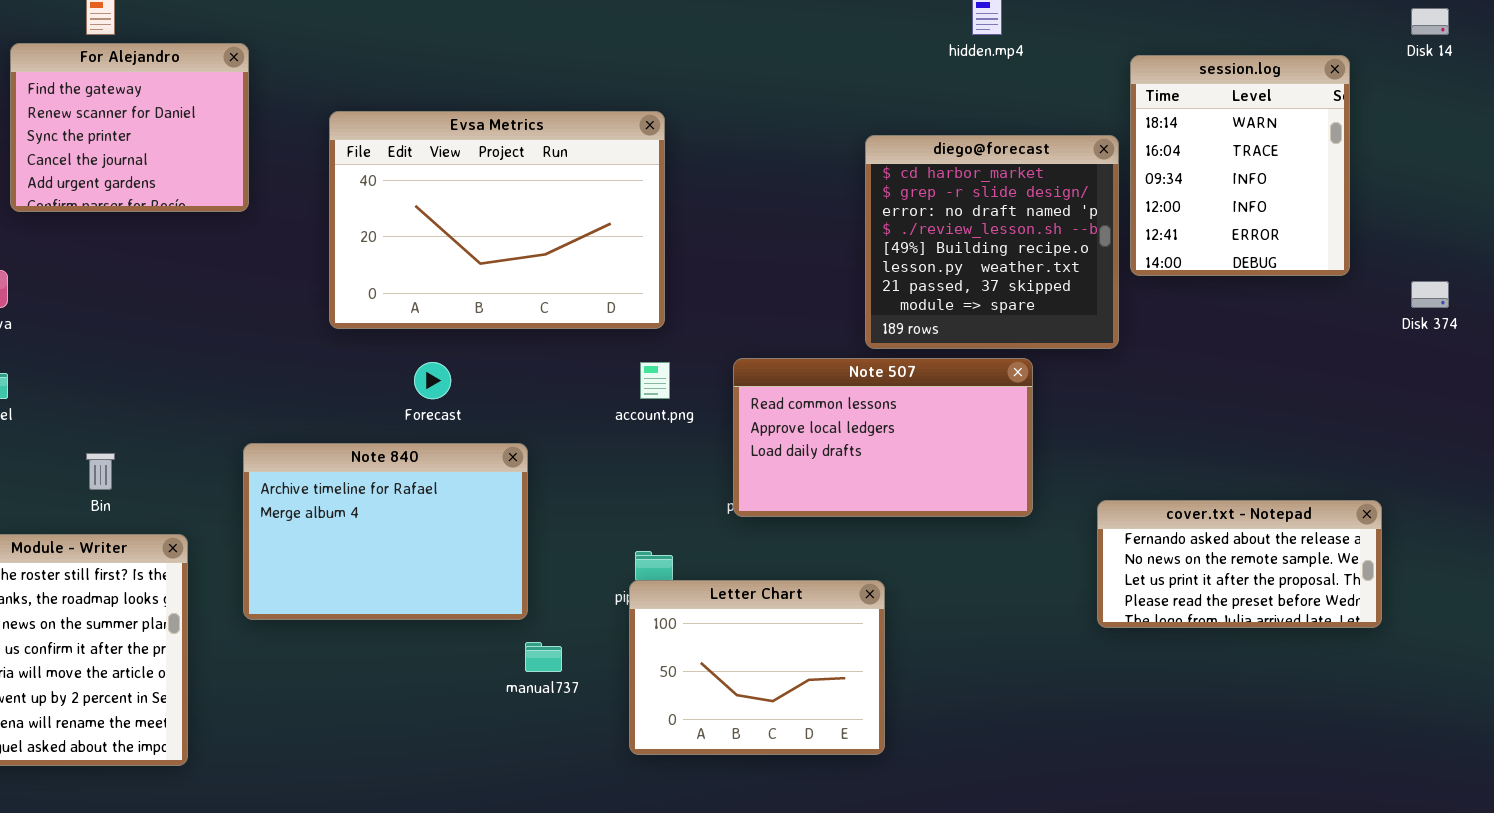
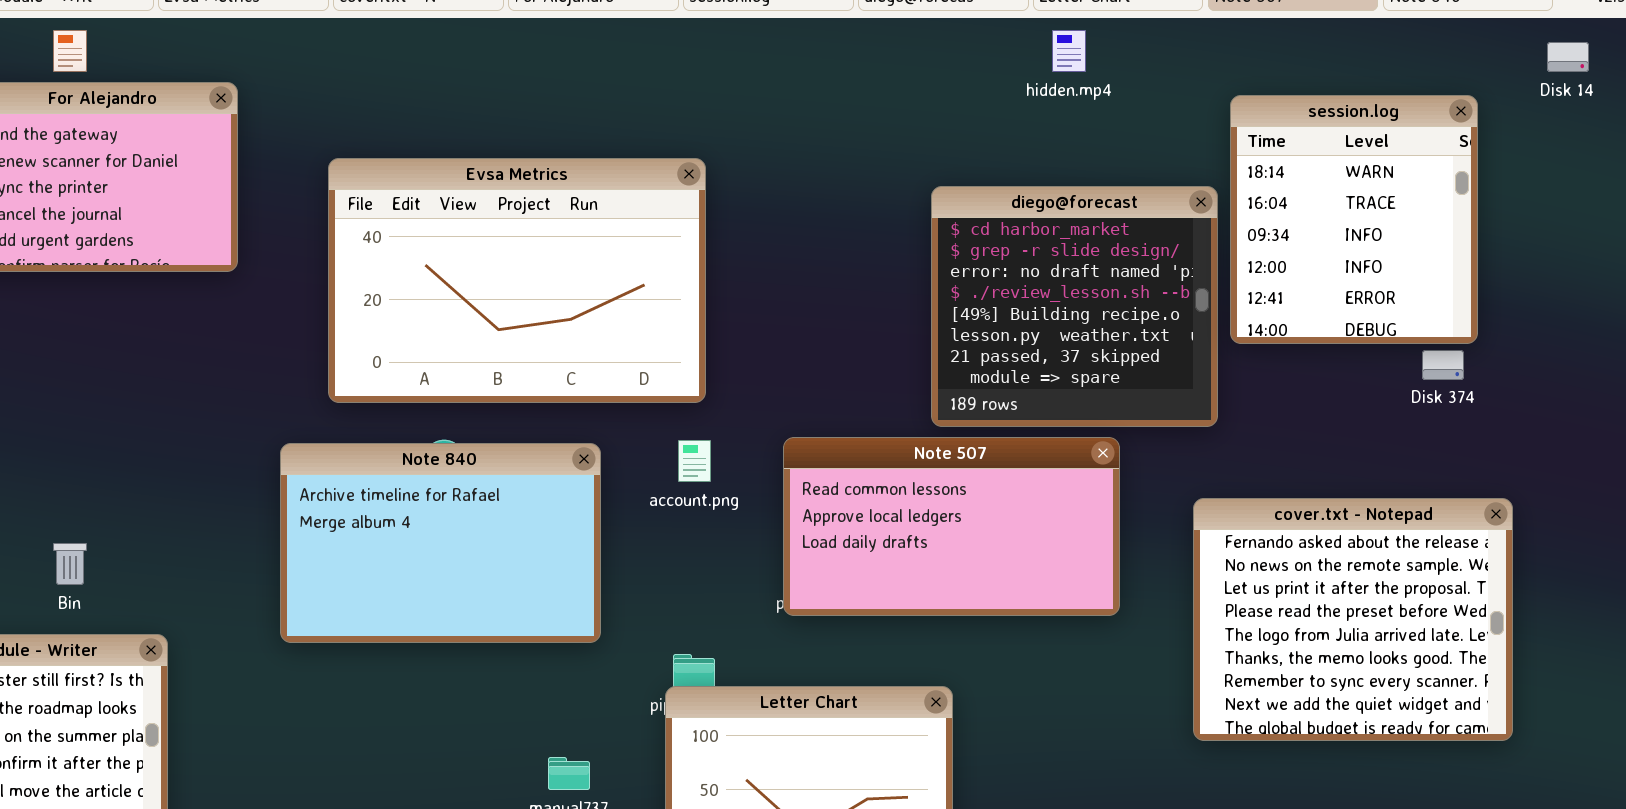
Disk 374: [1411,281,1449,308] -> [1422,350,1464,380], moved
Note 840: [243,443,528,620] -> [280,443,601,643], moved
cover.txt - Notepad: [1097,500,1382,628] -> [1193,498,1513,741], resized

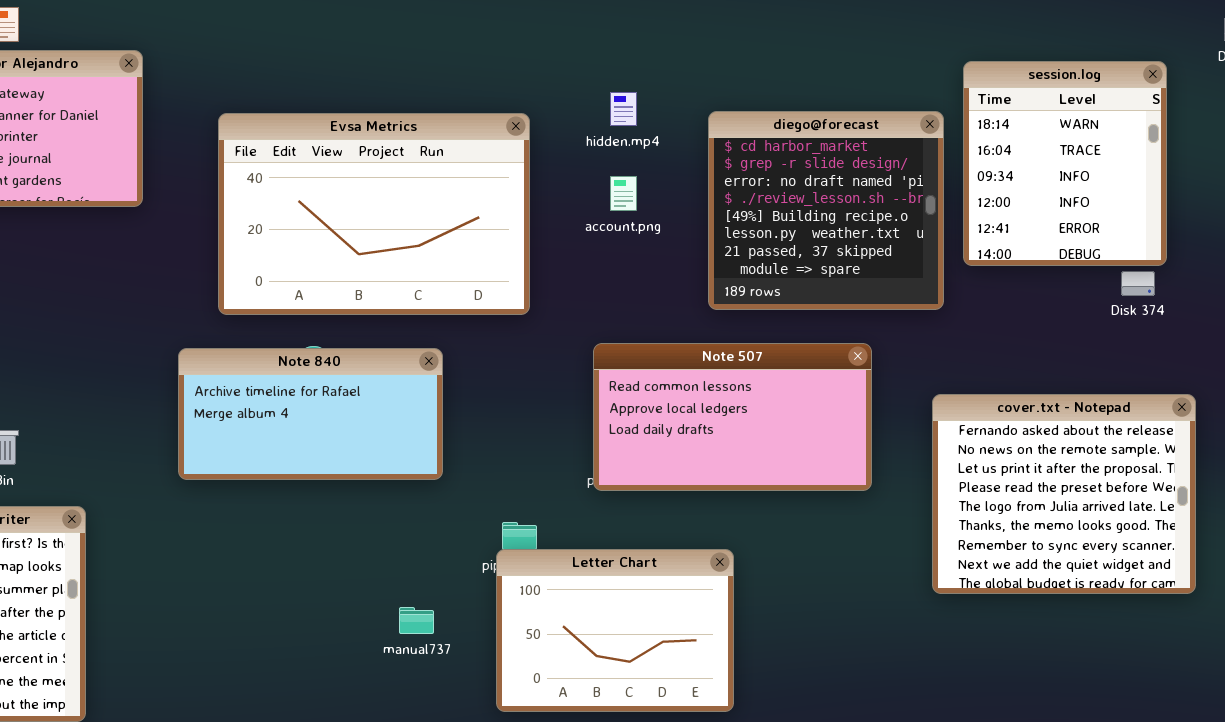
hidden.mp4: [1052,30,1086,72] -> [610,92,637,126], moved
diego@forecast: [931,186,1218,427] -> [708,111,944,310], moved
account.png: [678,440,711,482] -> [610,176,637,211], moved
Note 840: [280,443,601,643] -> [178,348,443,480], resized

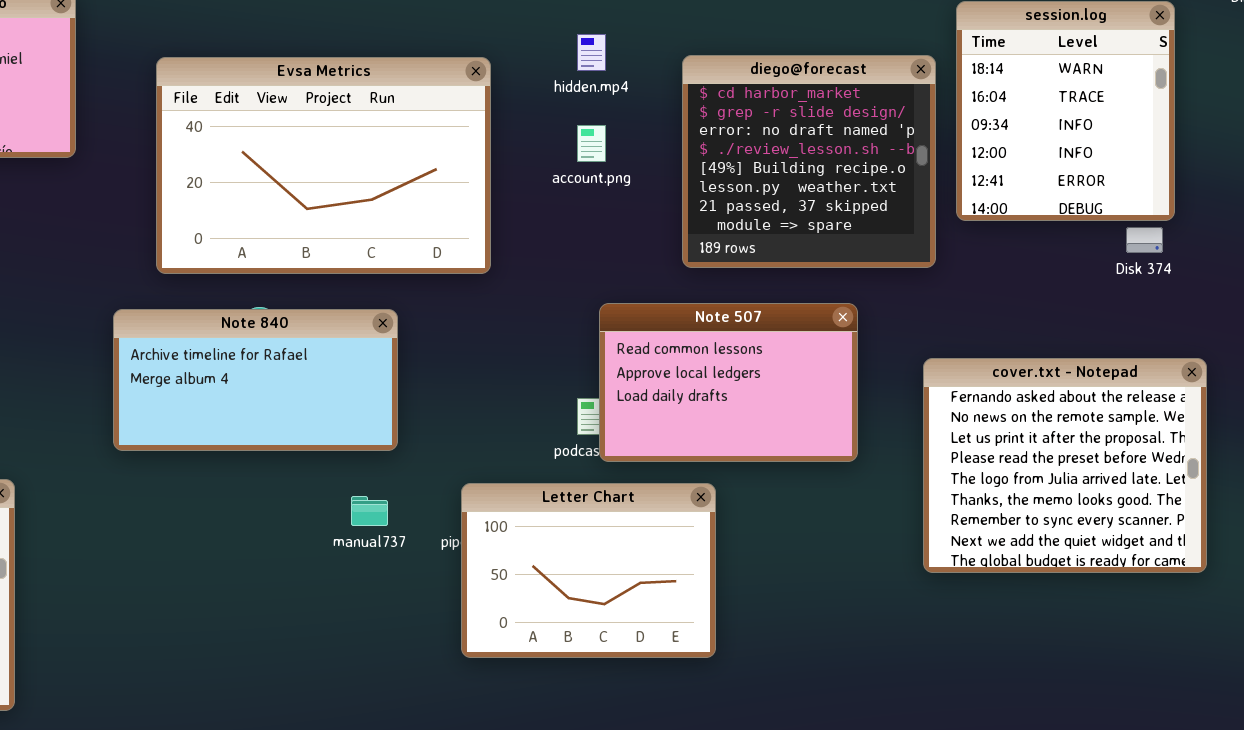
Note 507: [593,343,872,491] -> [599,303,858,462], resized
Letter Chart: [496,549,734,712] -> [461,483,716,658], moved
manual737: [399,607,434,634] -> [351,496,388,526], moved

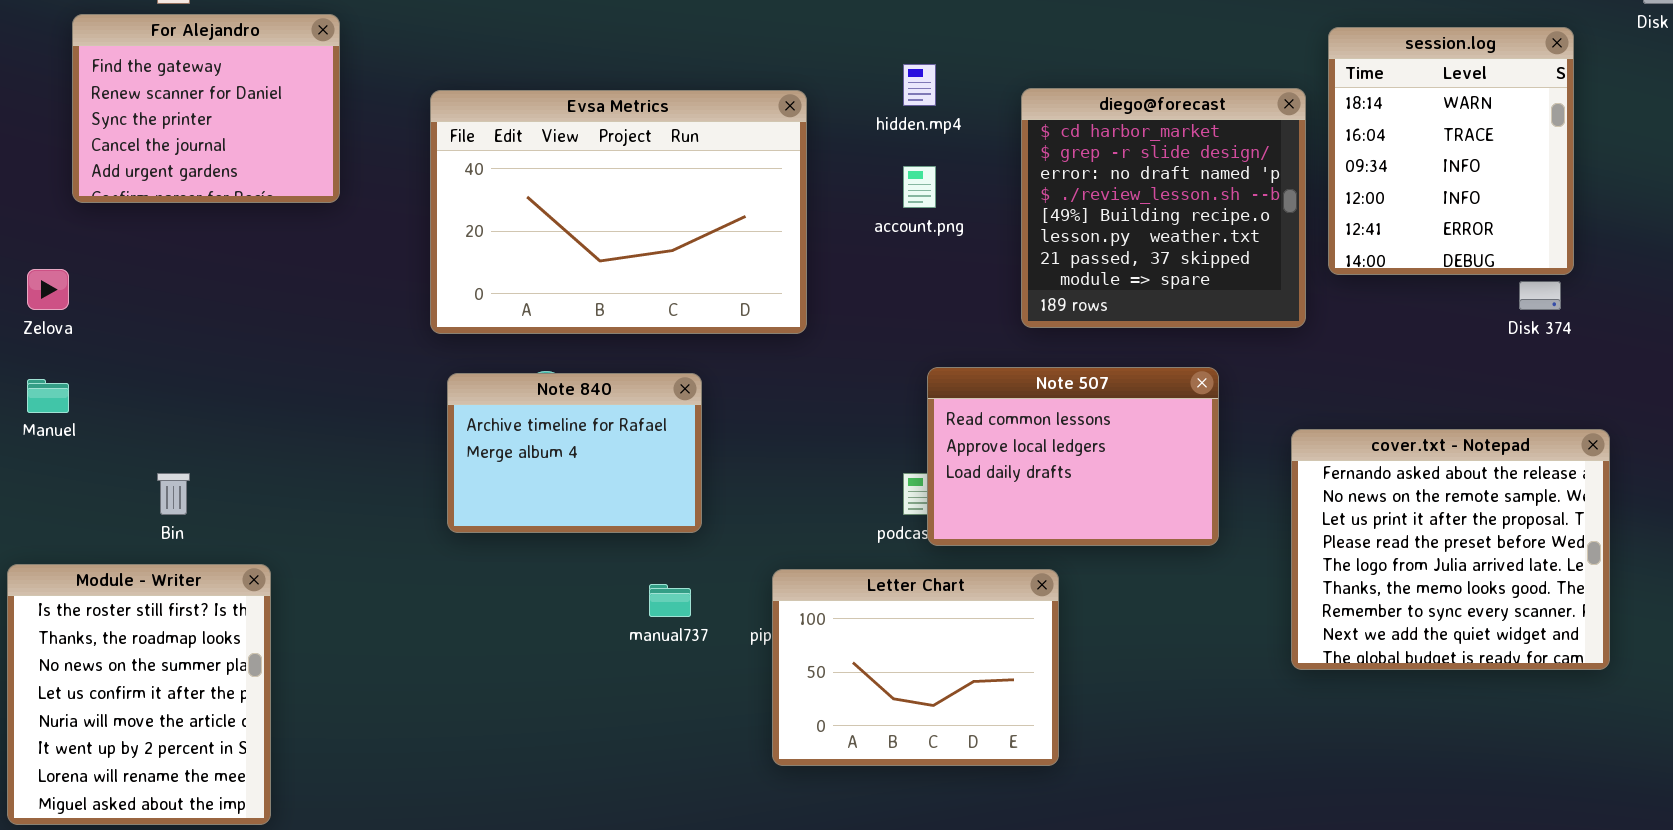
Note 840: [113,309,398,451] -> [447,373,702,533], resized

